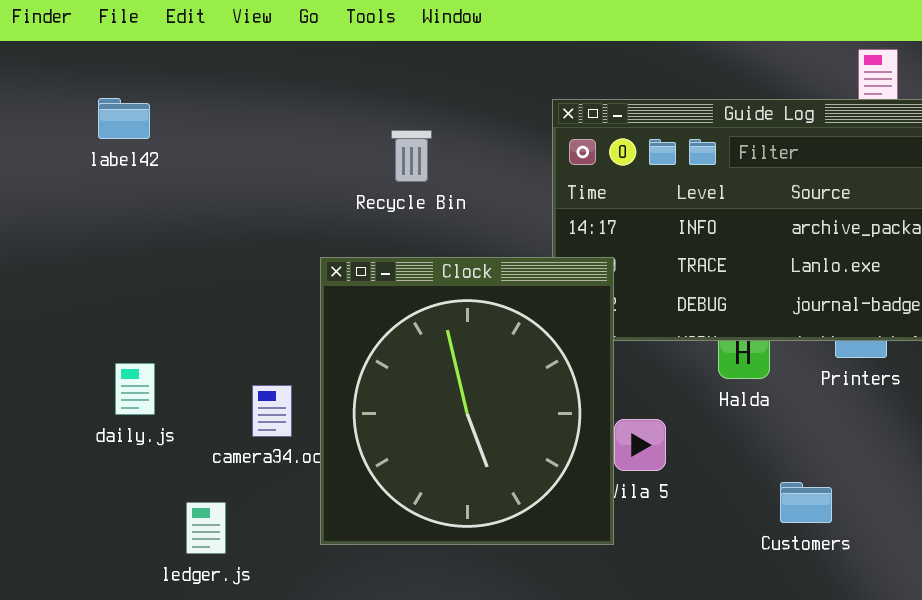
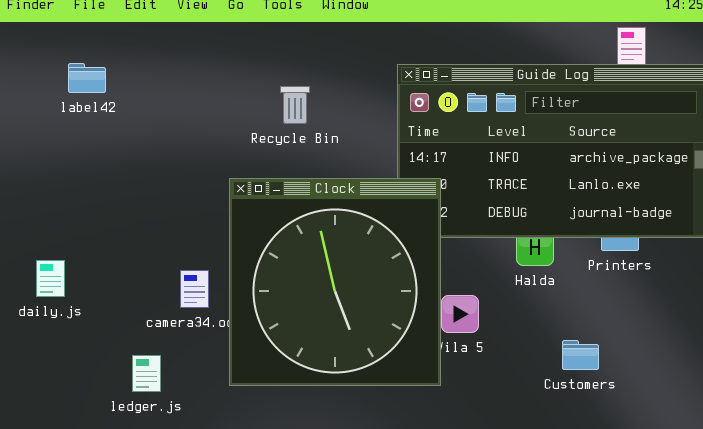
daily.js: [115,363,155,415] -> [36,260,65,297], moved

